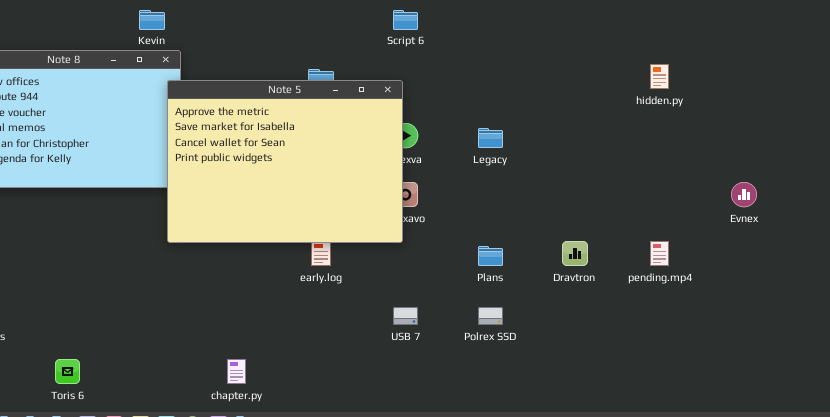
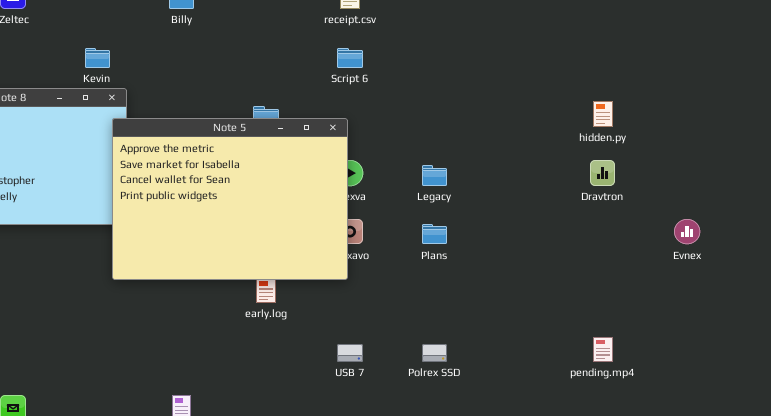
Dravtron: [562,241,588,266] -> [590,160,615,186], moved
pending.mp4: [650,241,669,266] -> [593,337,613,362], moved
Plans: [478,246,503,266] -> [422,224,447,244], moved

